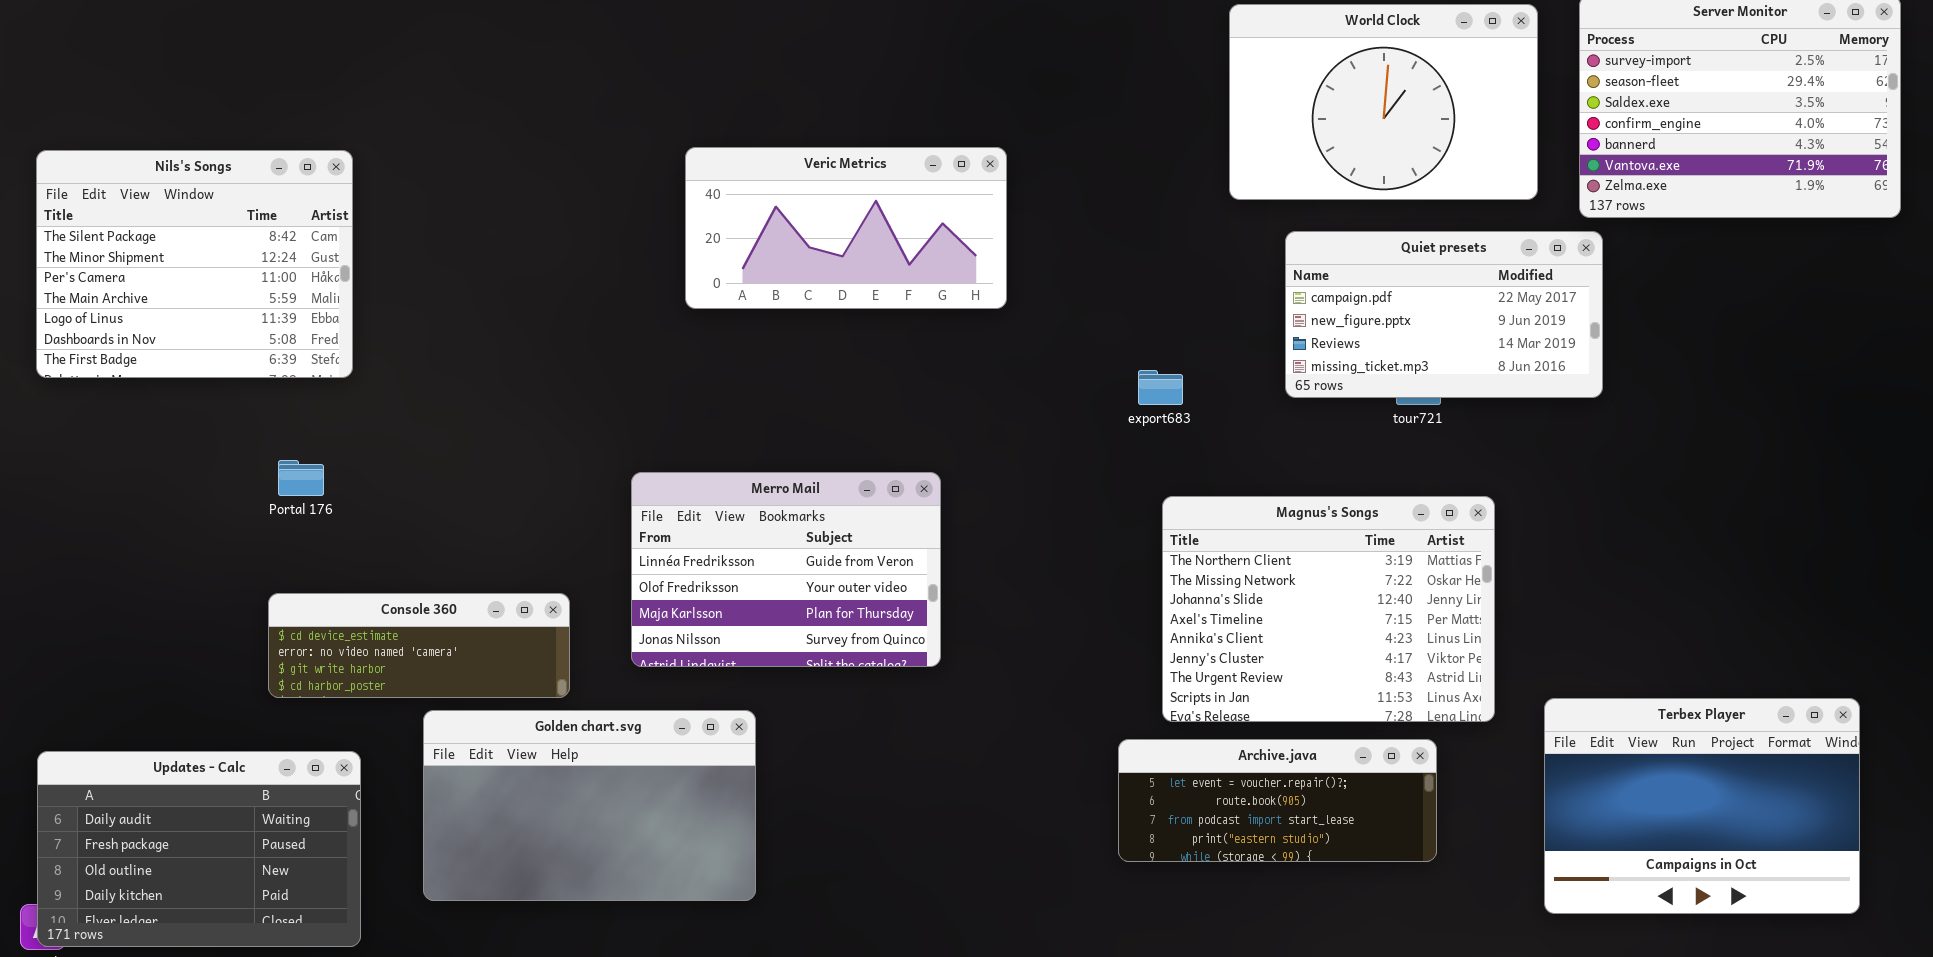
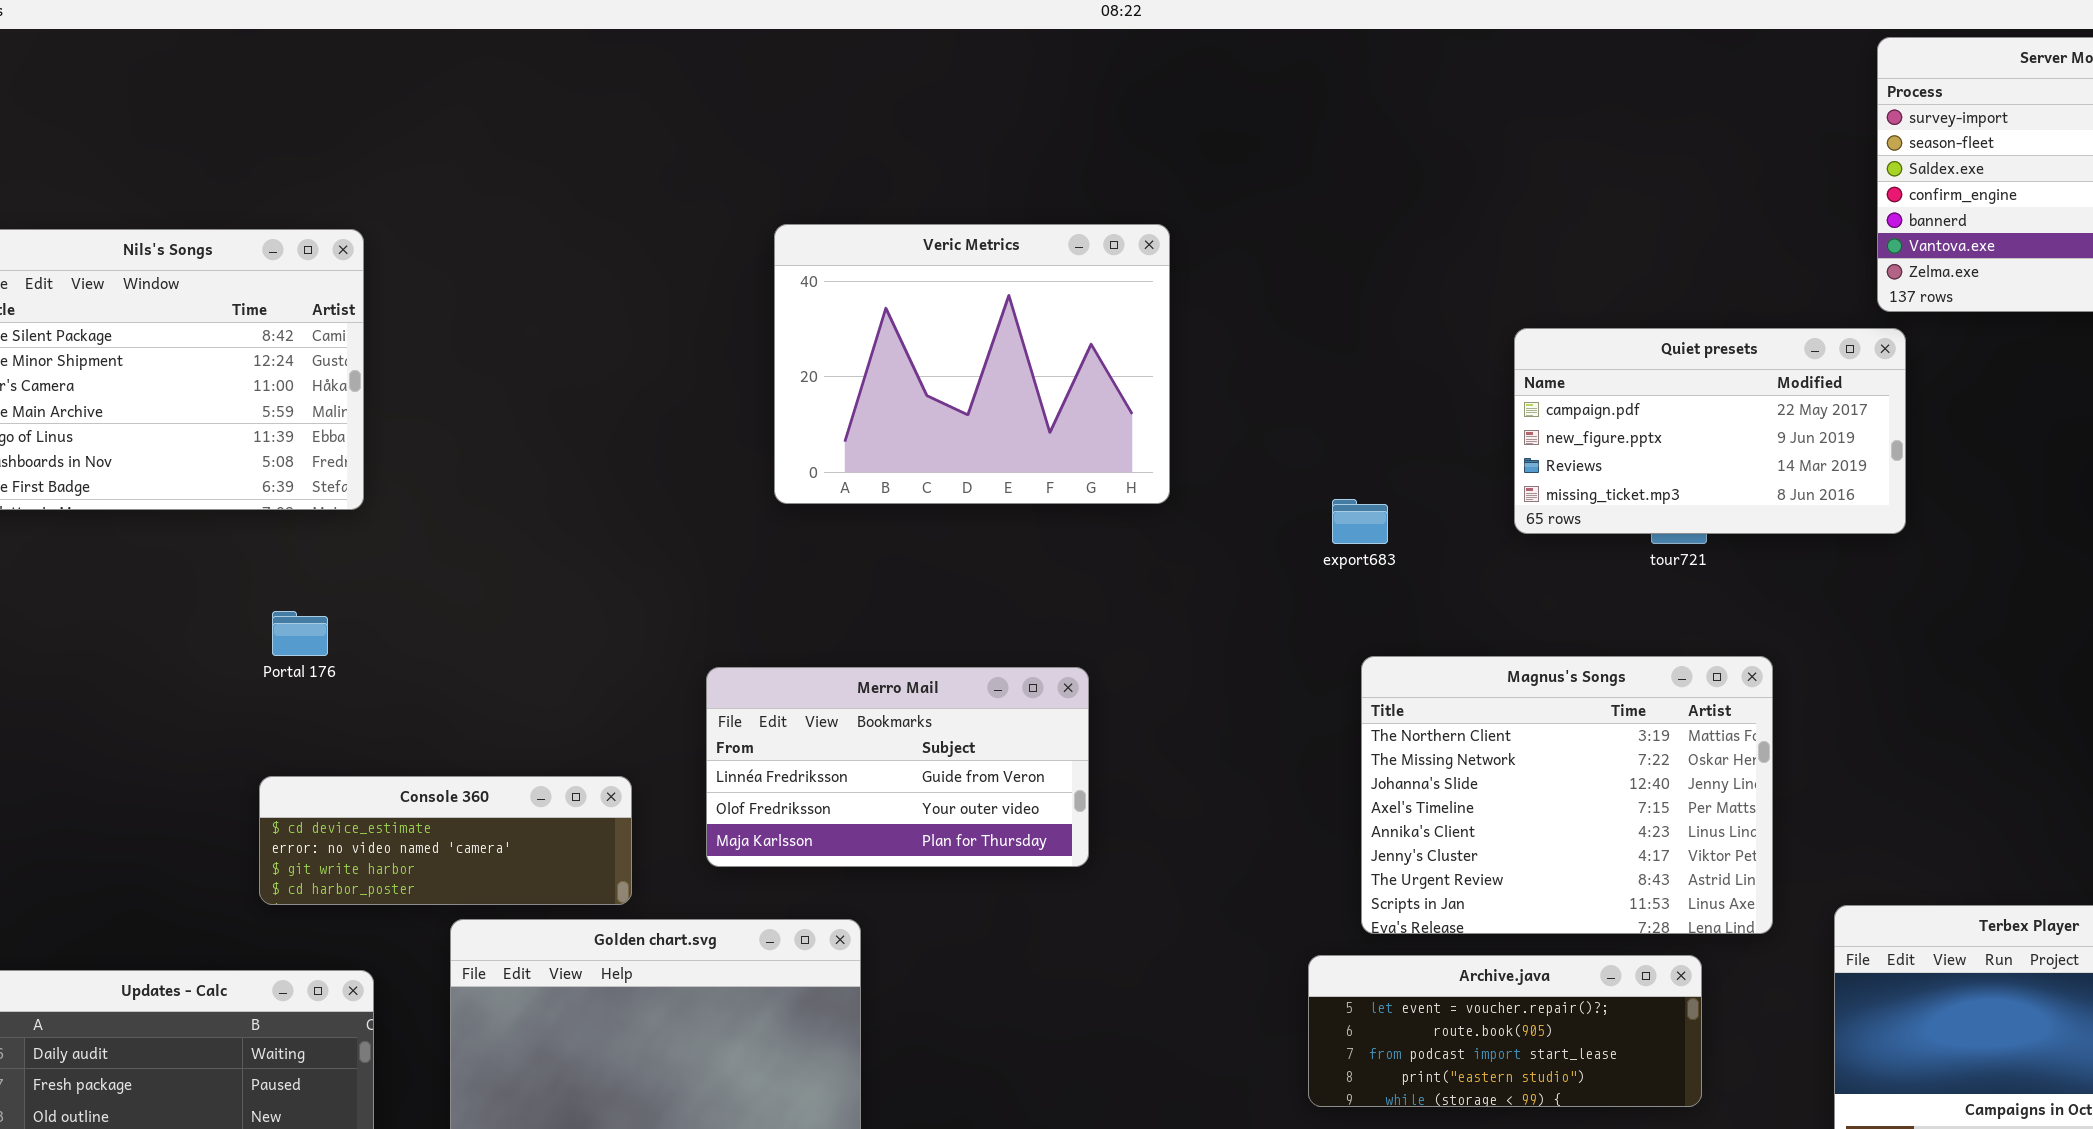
World Clock: [1229,4,1538,200] -> none, closed
Veric Metrics: [685,147,1007,309] -> [774,224,1170,504], resized
Merro Mail: [631,472,941,667] -> [706,667,1089,867], resized

